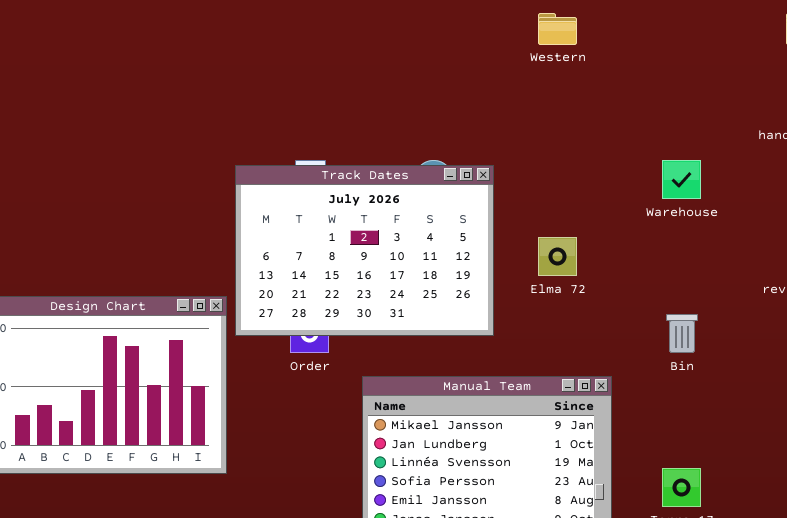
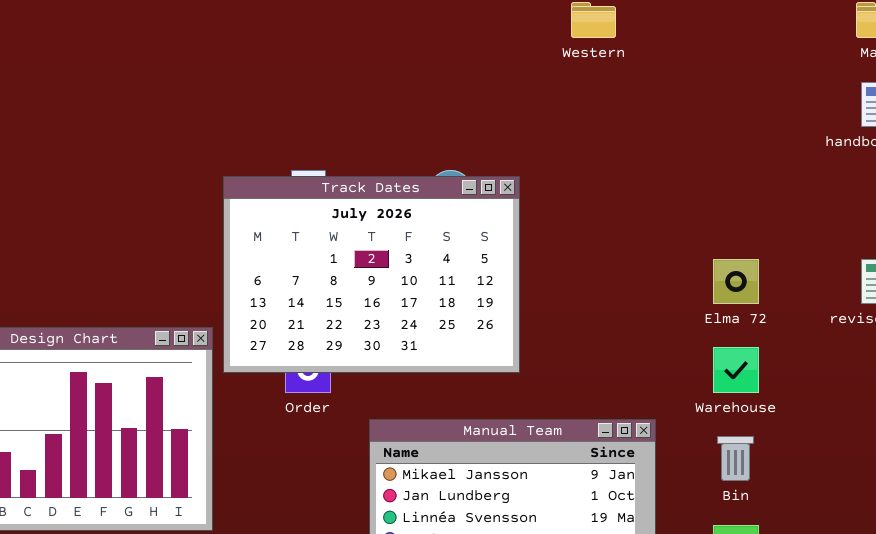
Warehouse: [662,160,701,199] -> [713,347,759,393], moved
Elma 72: [538,237,577,276] -> [713,259,759,304], moved
Bin: [666,314,698,353] -> [717,436,754,481], moved

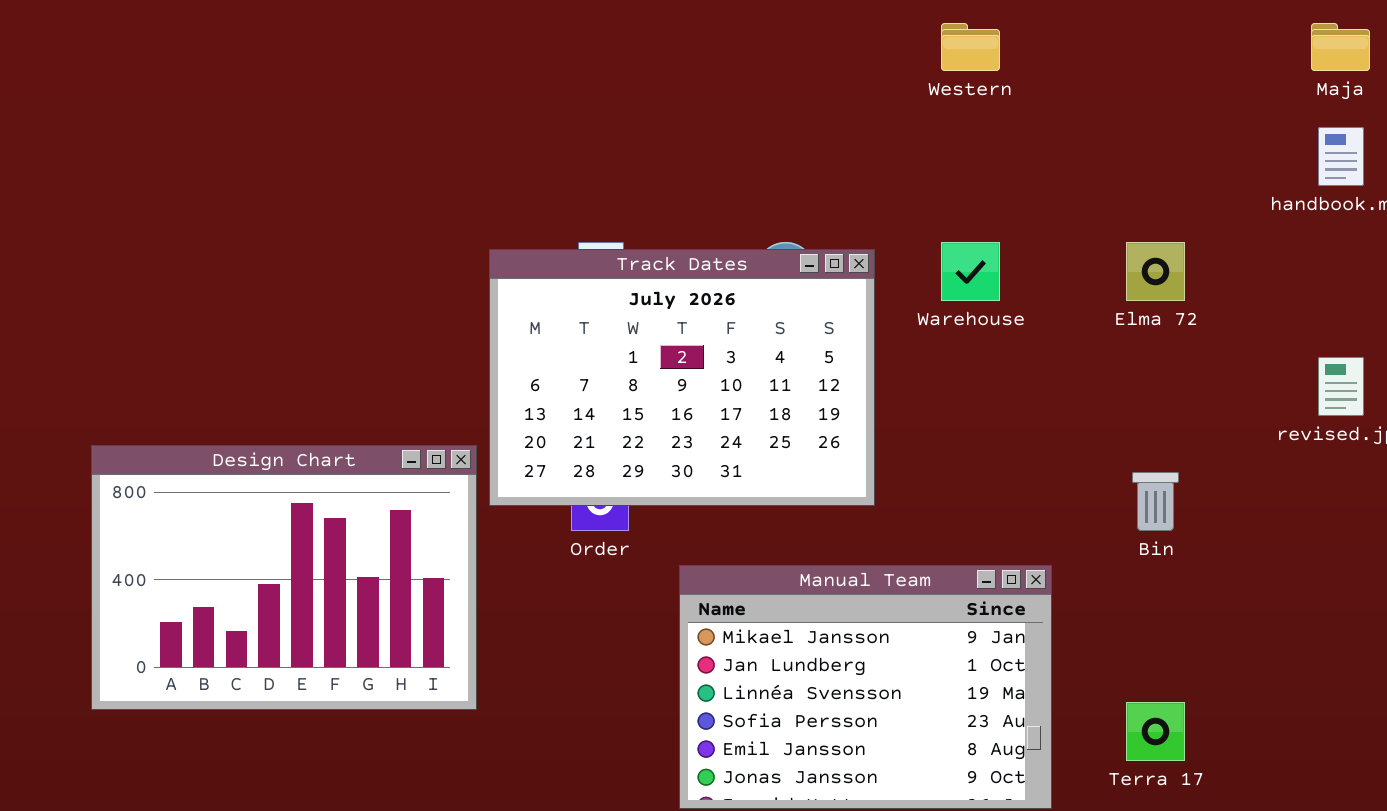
Elma 72: [713,259,759,304] -> [1126,242,1185,301], moved
Warehouse: [713,347,759,393] -> [941,242,1000,301], moved
Bin: [717,436,754,481] -> [1132,472,1179,531], moved

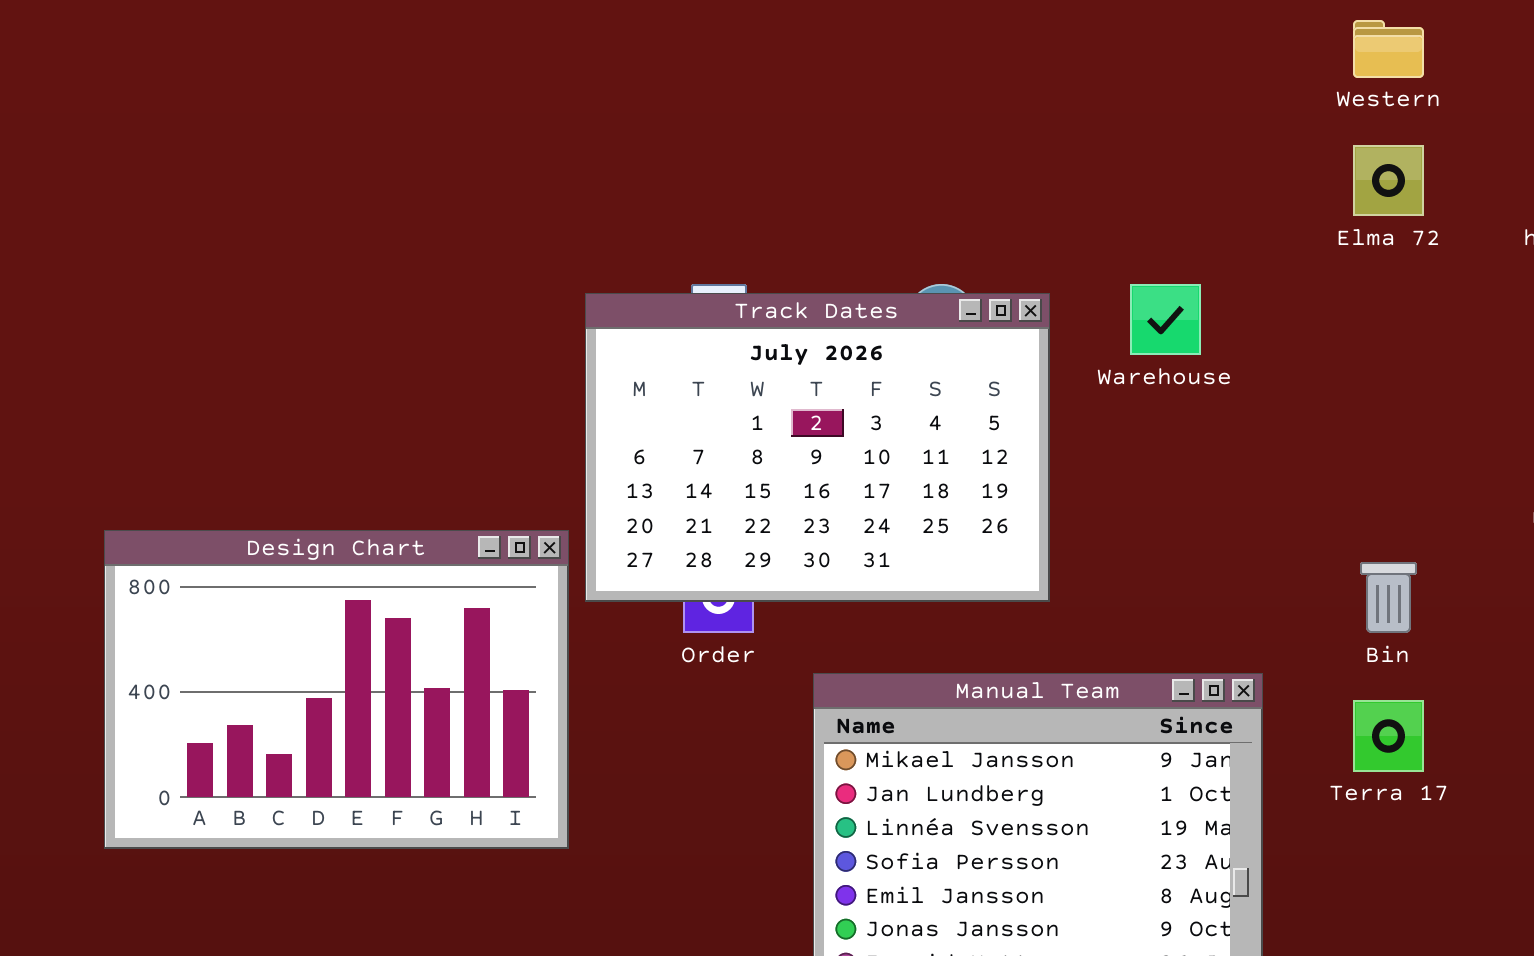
Western: [941,23,1000,71] -> [1353,20,1424,78], moved
Elma 72: [1126,242,1185,301] -> [1353,145,1424,216], moved
Terra 17: [1126,702,1185,761] -> [1353,700,1424,772], moved

